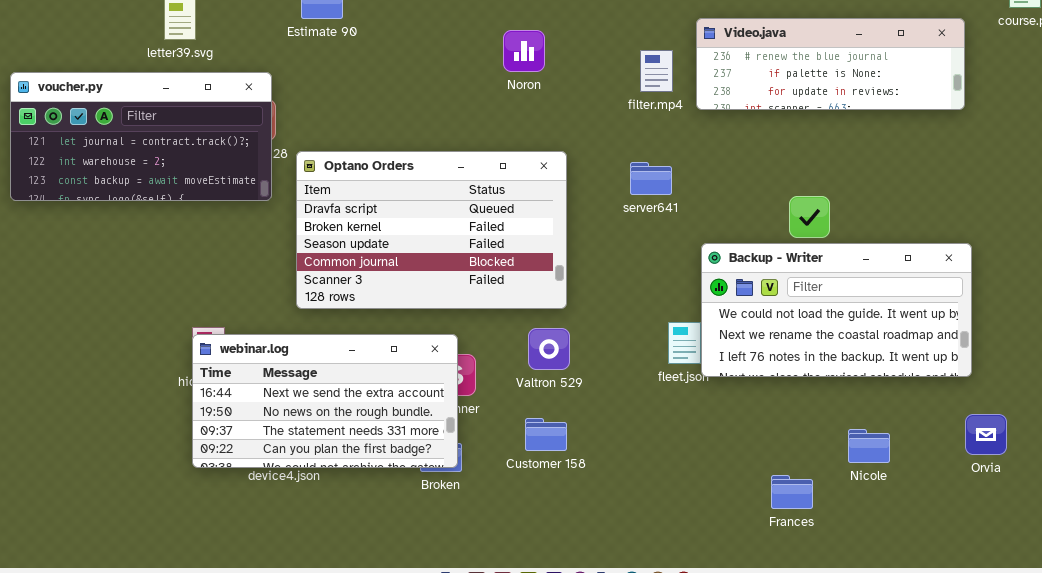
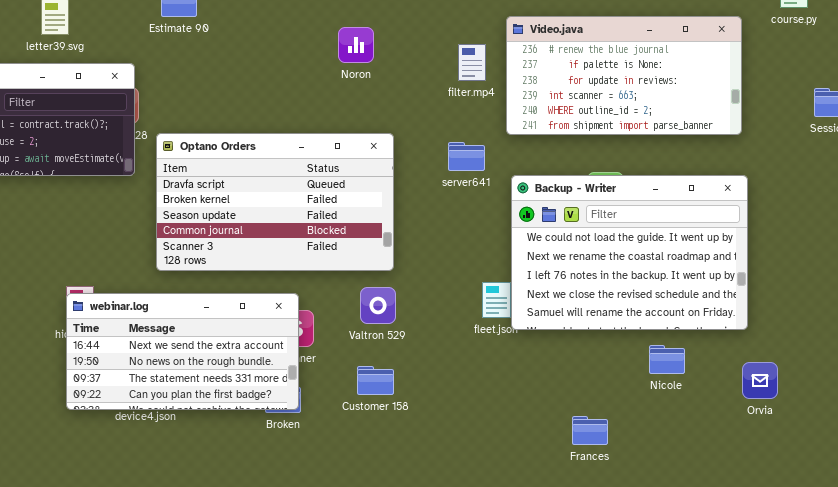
Video.java: [696,18,965,110] -> [506,16,742,135], resized
Backup - Writer: [701,243,972,377] -> [511,175,748,330], resized
Nicole: [848,429,890,463] -> [649,345,685,374], moved

